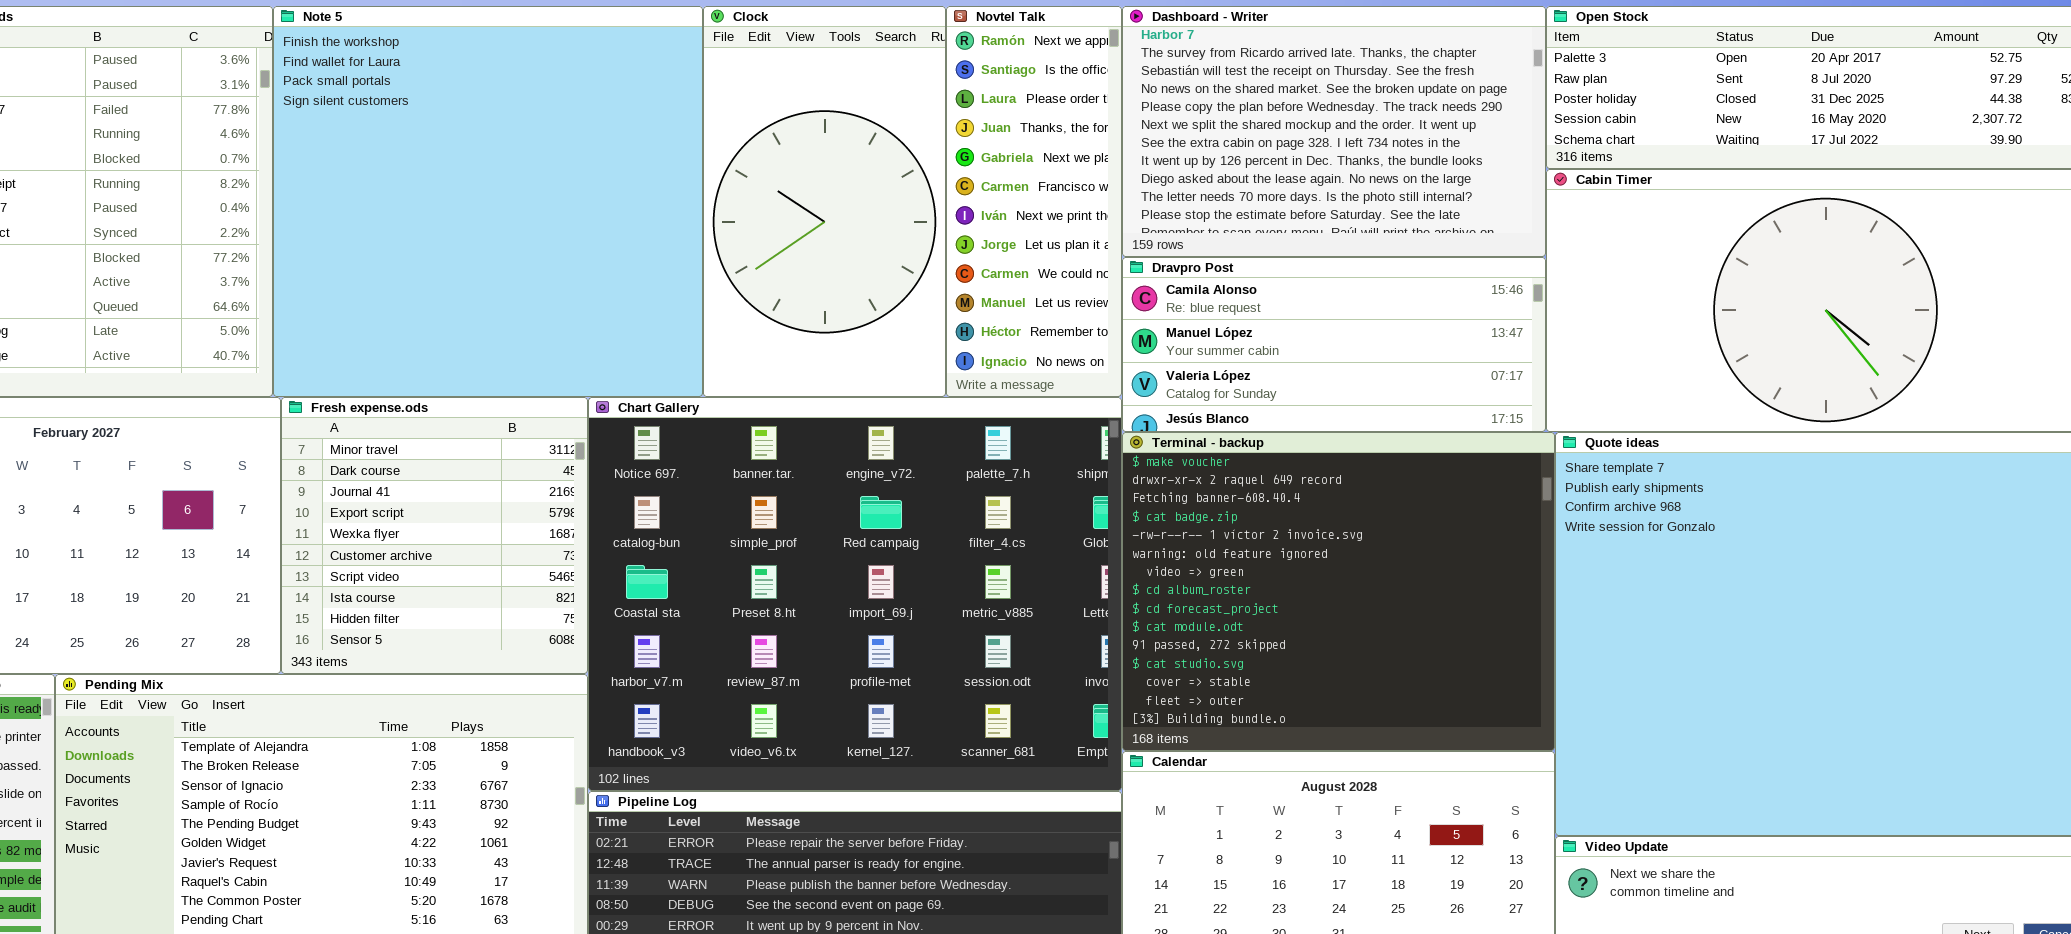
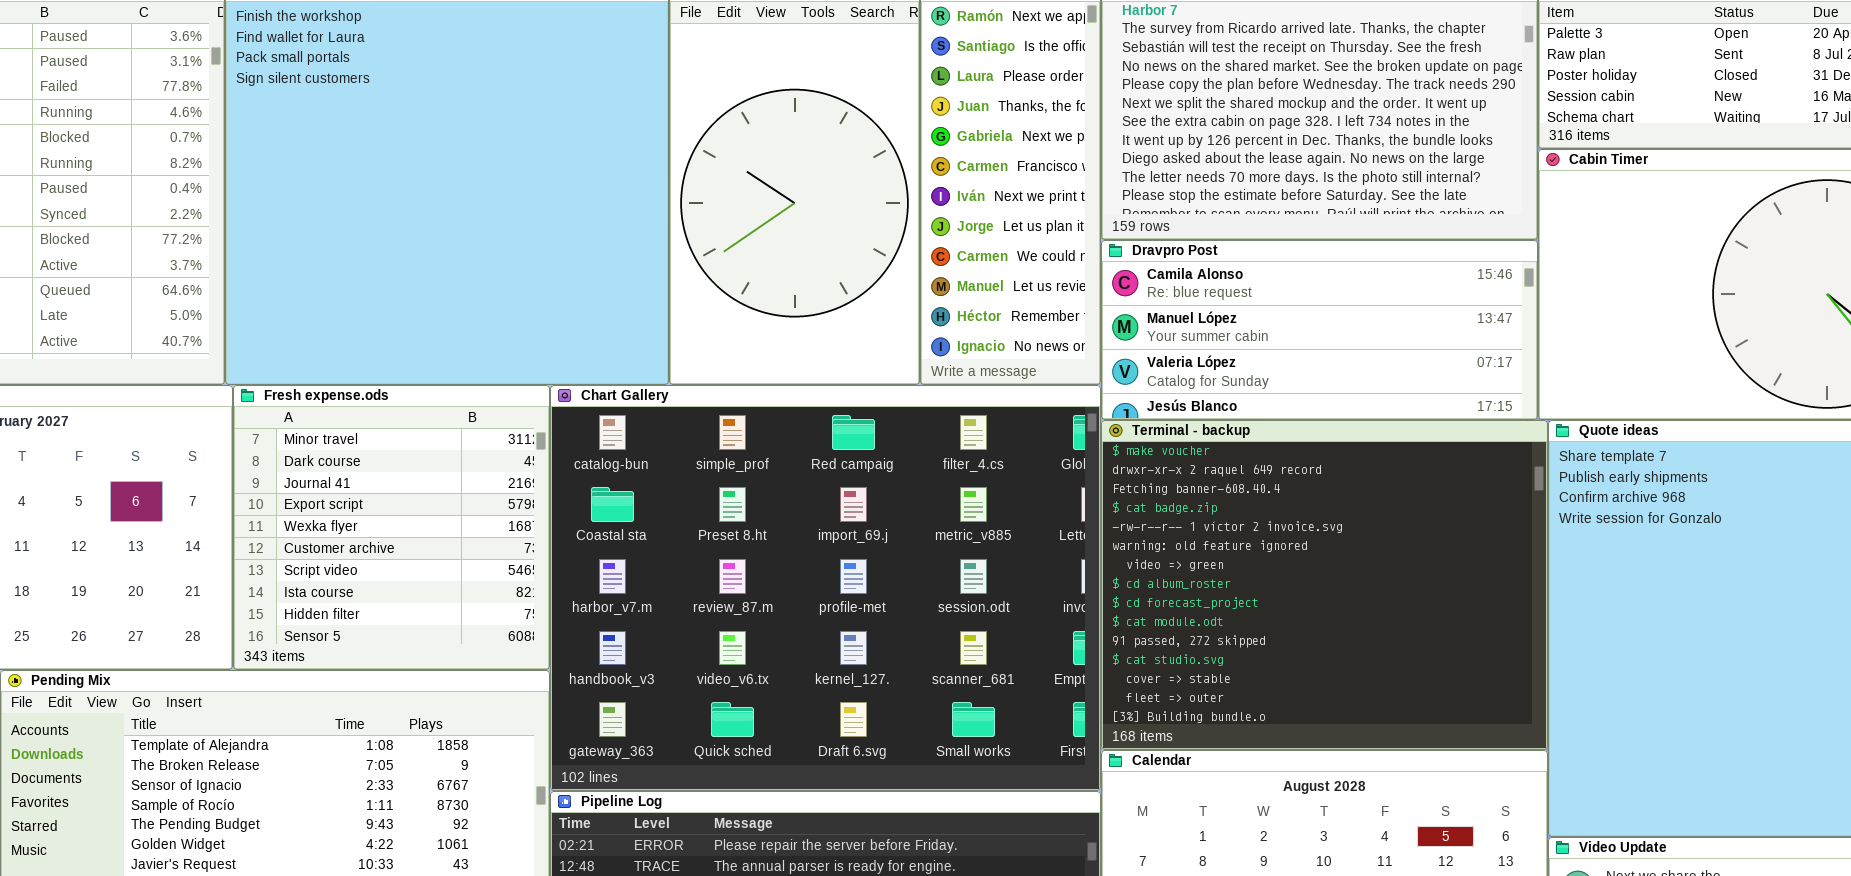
Chart Gallery: [588,397,1122,791] -> [550,385,1101,791], scrolled down 1 row

